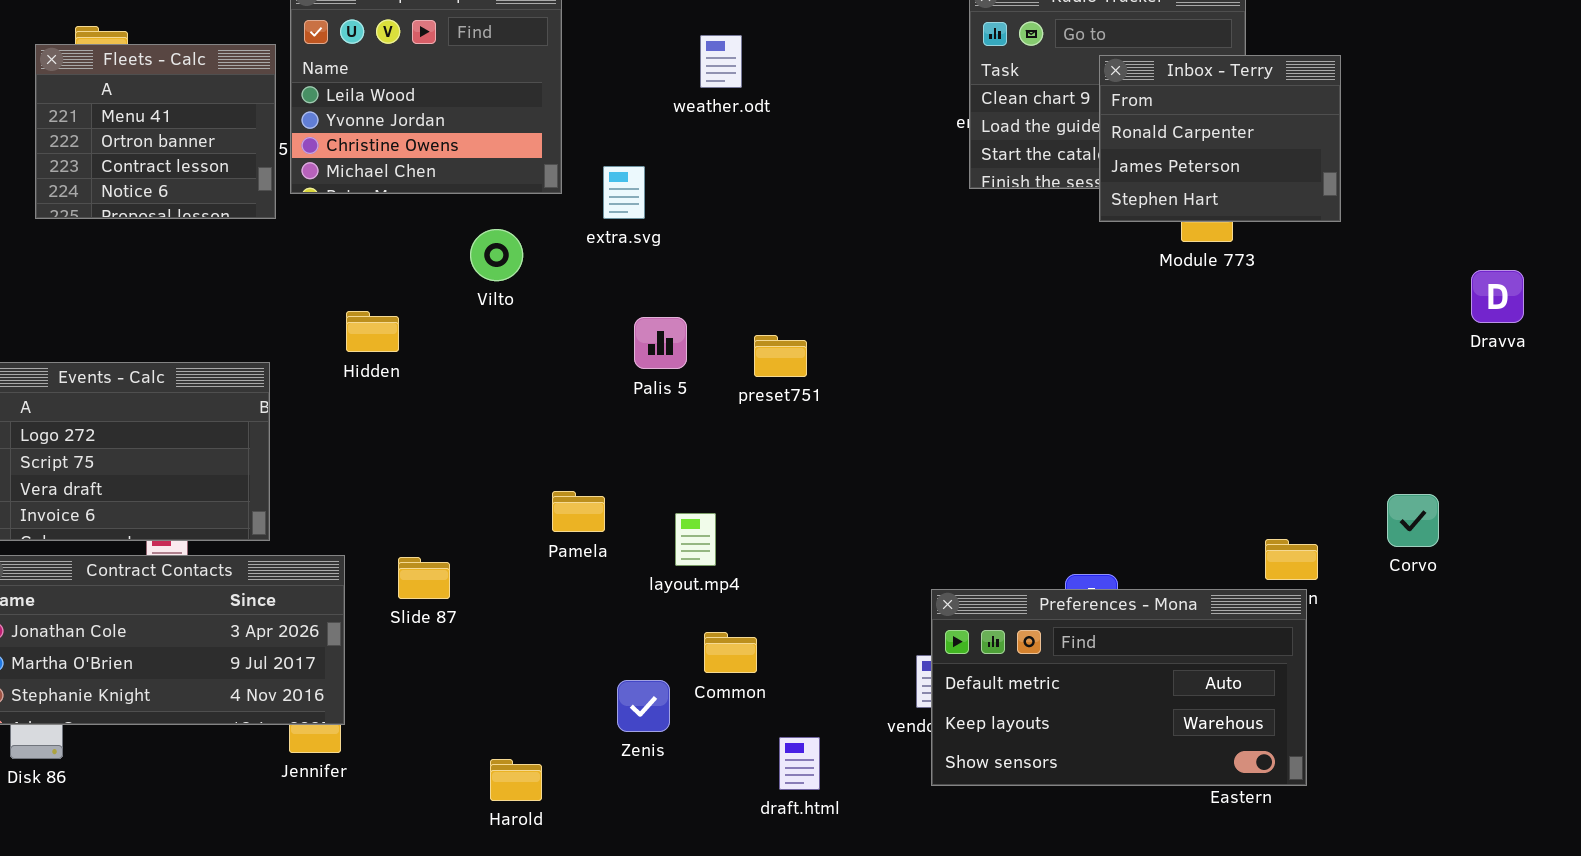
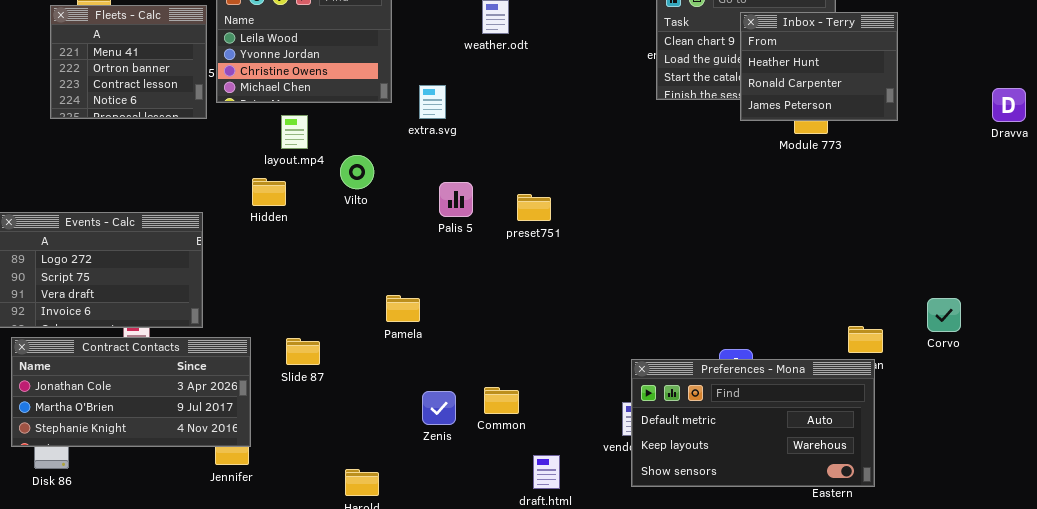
Inbox - Terry: [1099,55,1341,222] -> [740,12,898,121], scrolled up 1 row
Vilto: [470,229,523,281] -> [340,155,374,189], moved
Dravva: [1471,270,1524,323] -> [992,88,1026,122], moved
layout.mp4: [675,513,716,566] -> [281,115,308,149], moved
Zenis: [617,680,670,732] -> [422,391,456,425], moved

